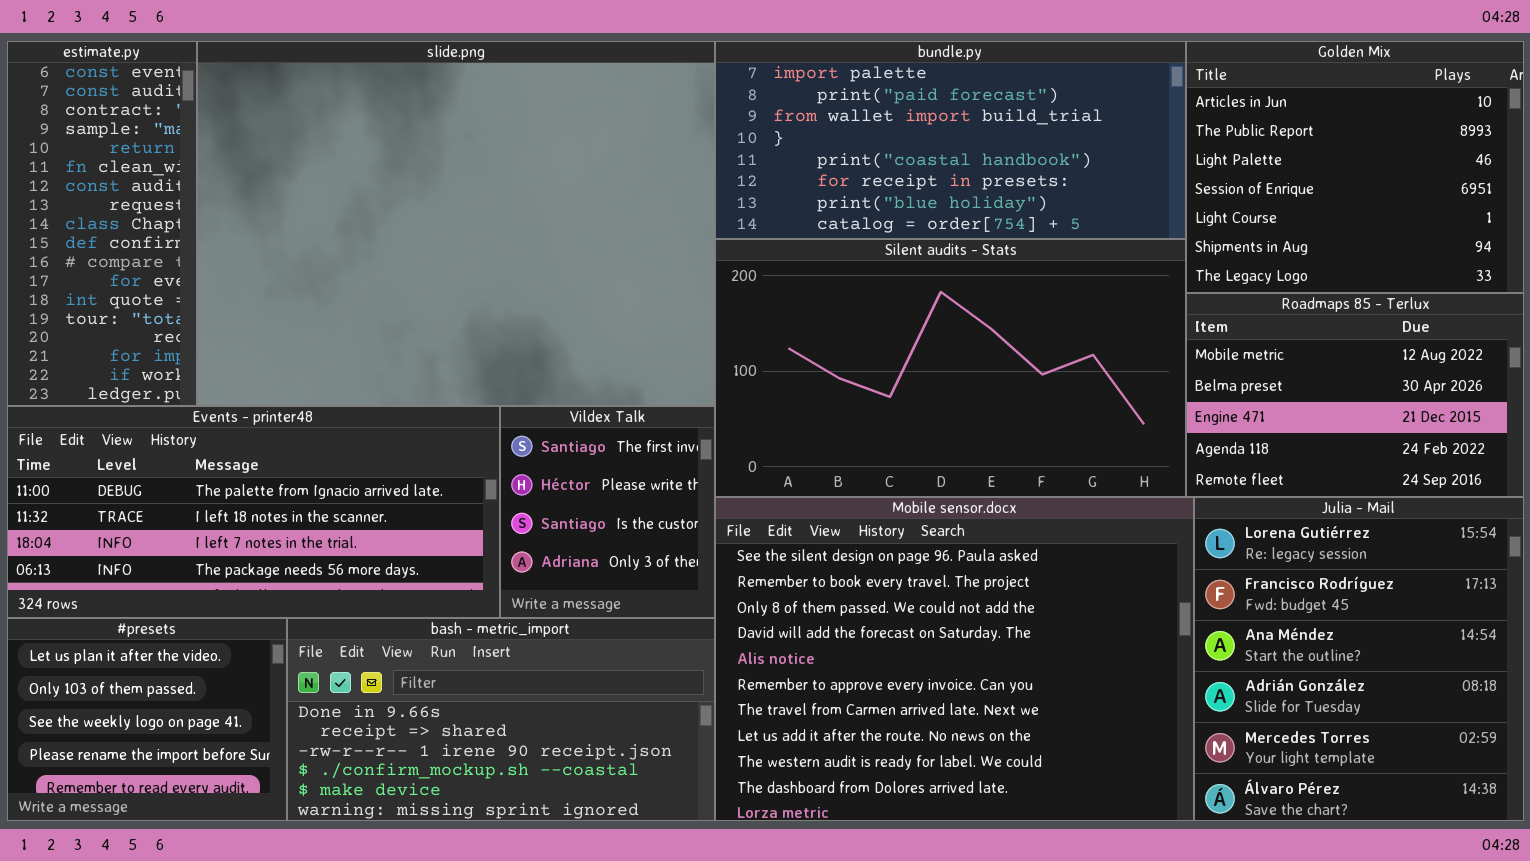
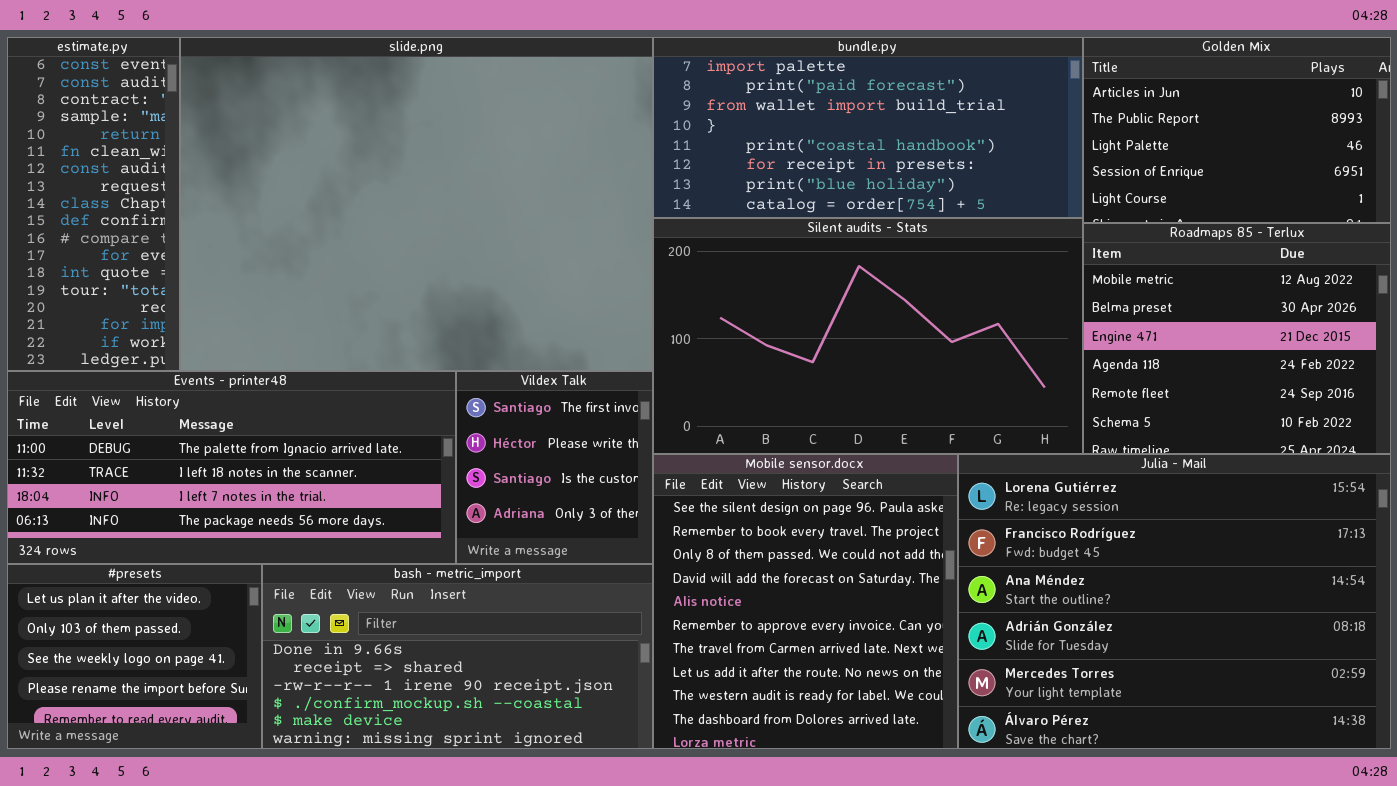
Golden Mix: [1186,41,1524,293] -> [1083,37,1391,223], resized
Roadmaps 85 - Terlux: [1186,293,1524,497] -> [1083,223,1391,454], resized
Mobile sensor.docx: [715,497,1194,821] -> [653,454,958,749], resized
Julia - Mail: [1194,497,1524,821] -> [958,454,1391,749], resized

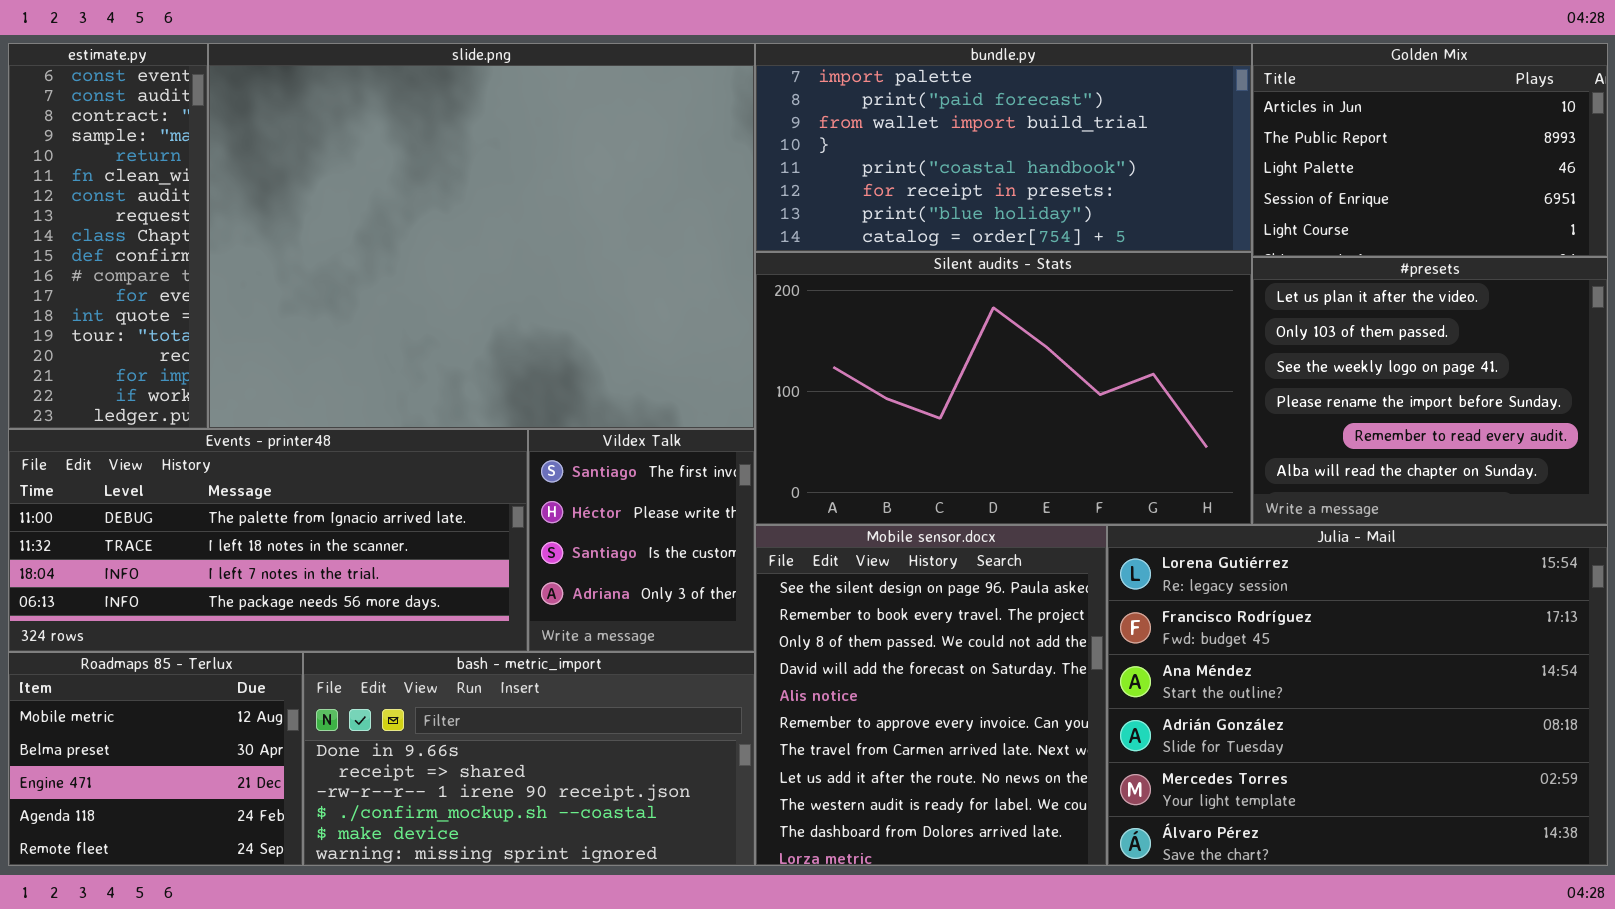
Roadmaps 85 - Terlux: [1083,223,1391,454] -> [8,652,303,866], moved, resized
#presets: [7,564,262,749] -> [1252,257,1608,525], moved, resized

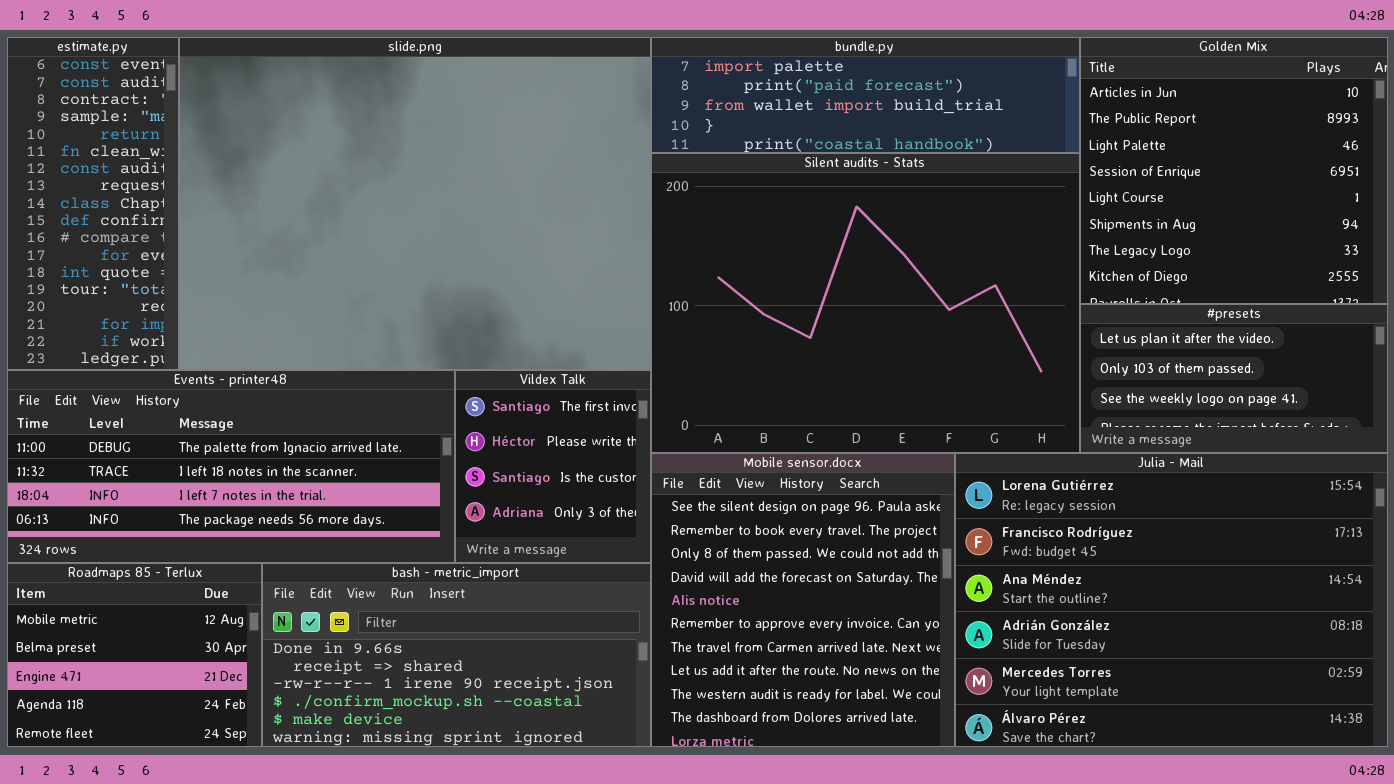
bundle.py: [755,43,1252,252] -> [651,37,1080,153], resized
Golden Mix: [1252,43,1608,257] -> [1080,37,1388,304], resized
Silent audits - Stats: [755,252,1252,525] -> [651,153,1080,453], resized
#presets: [1252,257,1608,525] -> [1080,304,1388,453], resized

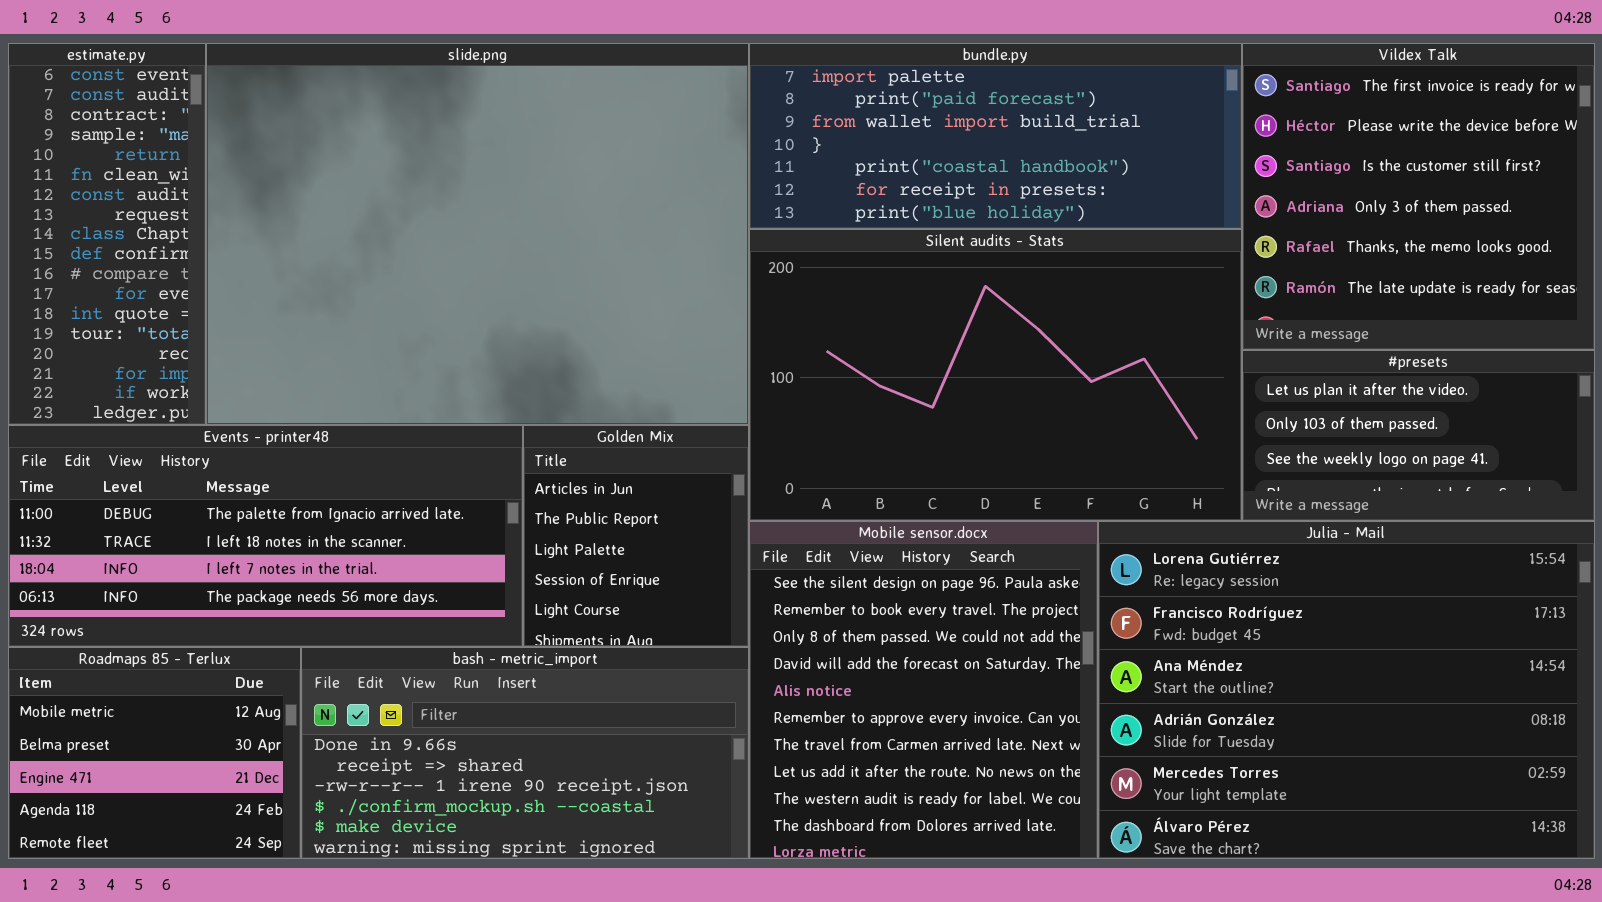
bundle.py: [651,37,1080,153] -> [749,43,1242,229], resized
Golden Mix: [1080,37,1388,304] -> [523,425,749,647], moved, resized
Silent audits - Stats: [651,153,1080,453] -> [749,229,1242,521], resized
Vildex Talk: [455,370,651,563] -> [1242,43,1595,350], moved, resized

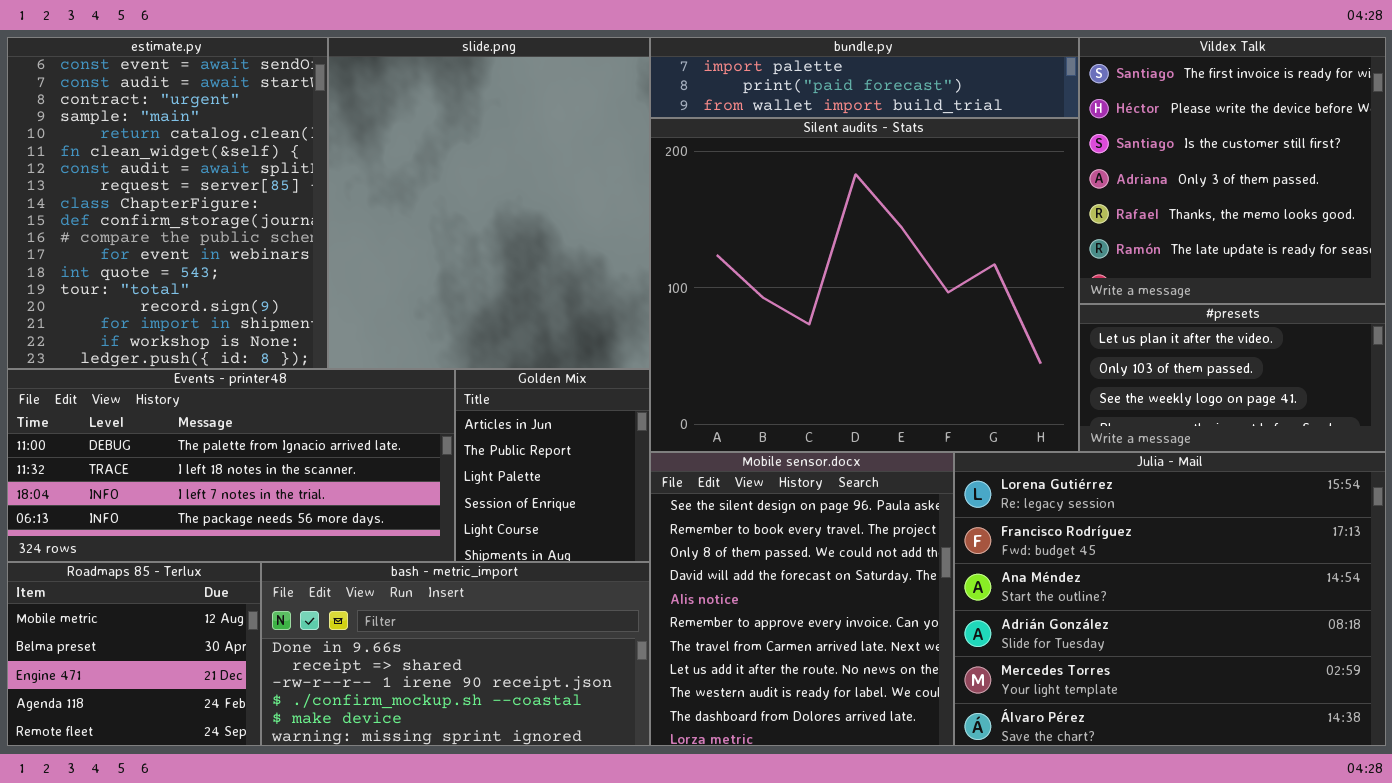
estimate.py: [8,43,206,425] -> [7,37,328,369], resized
slide.png: [206,43,749,425] -> [328,37,650,369], resized
bundle.py: [749,43,1242,229] -> [650,37,1079,118], resized
Silent audits - Stats: [749,229,1242,521] -> [650,118,1079,452], resized

